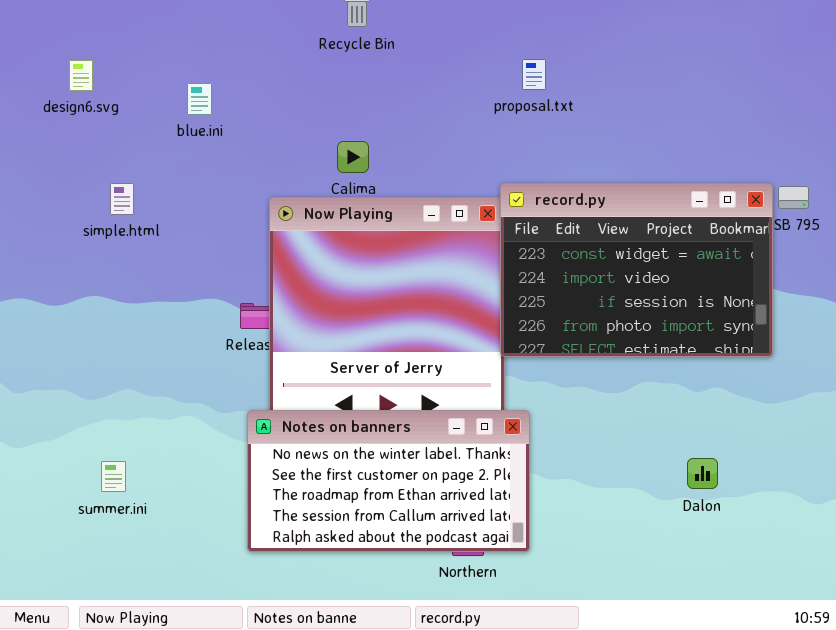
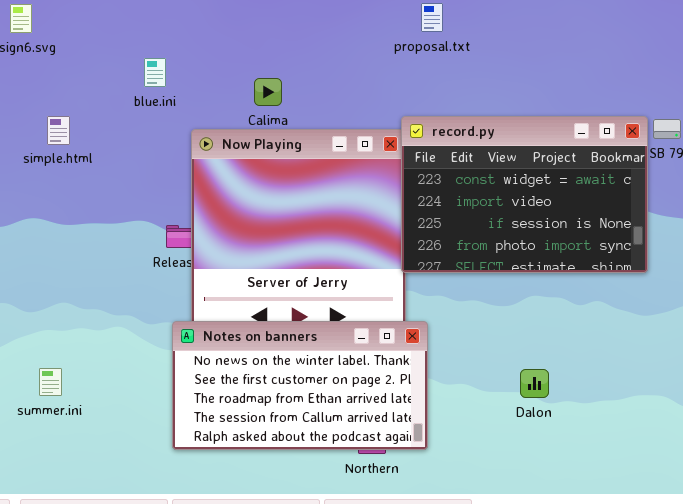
blue.ini: [187,83,212,115] -> [144,58,166,87], moved
Dalon: [687,458,718,489] -> [520,369,549,398], moved

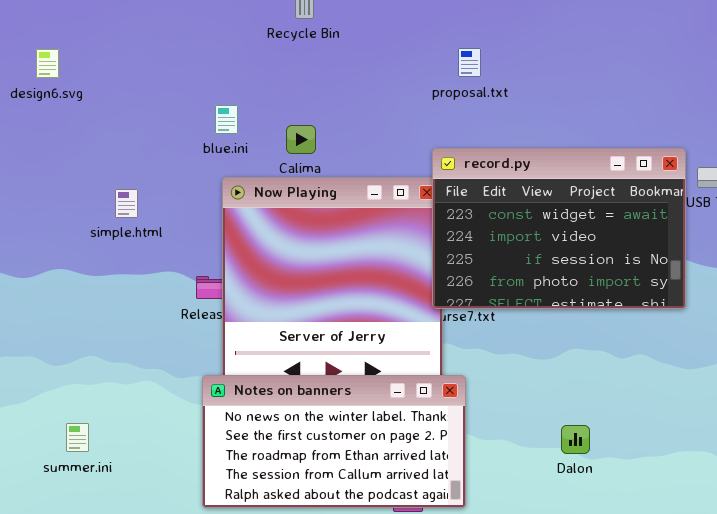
blue.ini: [144,58,166,87] -> [215,105,238,134], moved
simple.html: [47,116,70,145] -> [115,189,138,218], moved
record.py: [401,116,648,273] -> [432,148,686,309], moved

